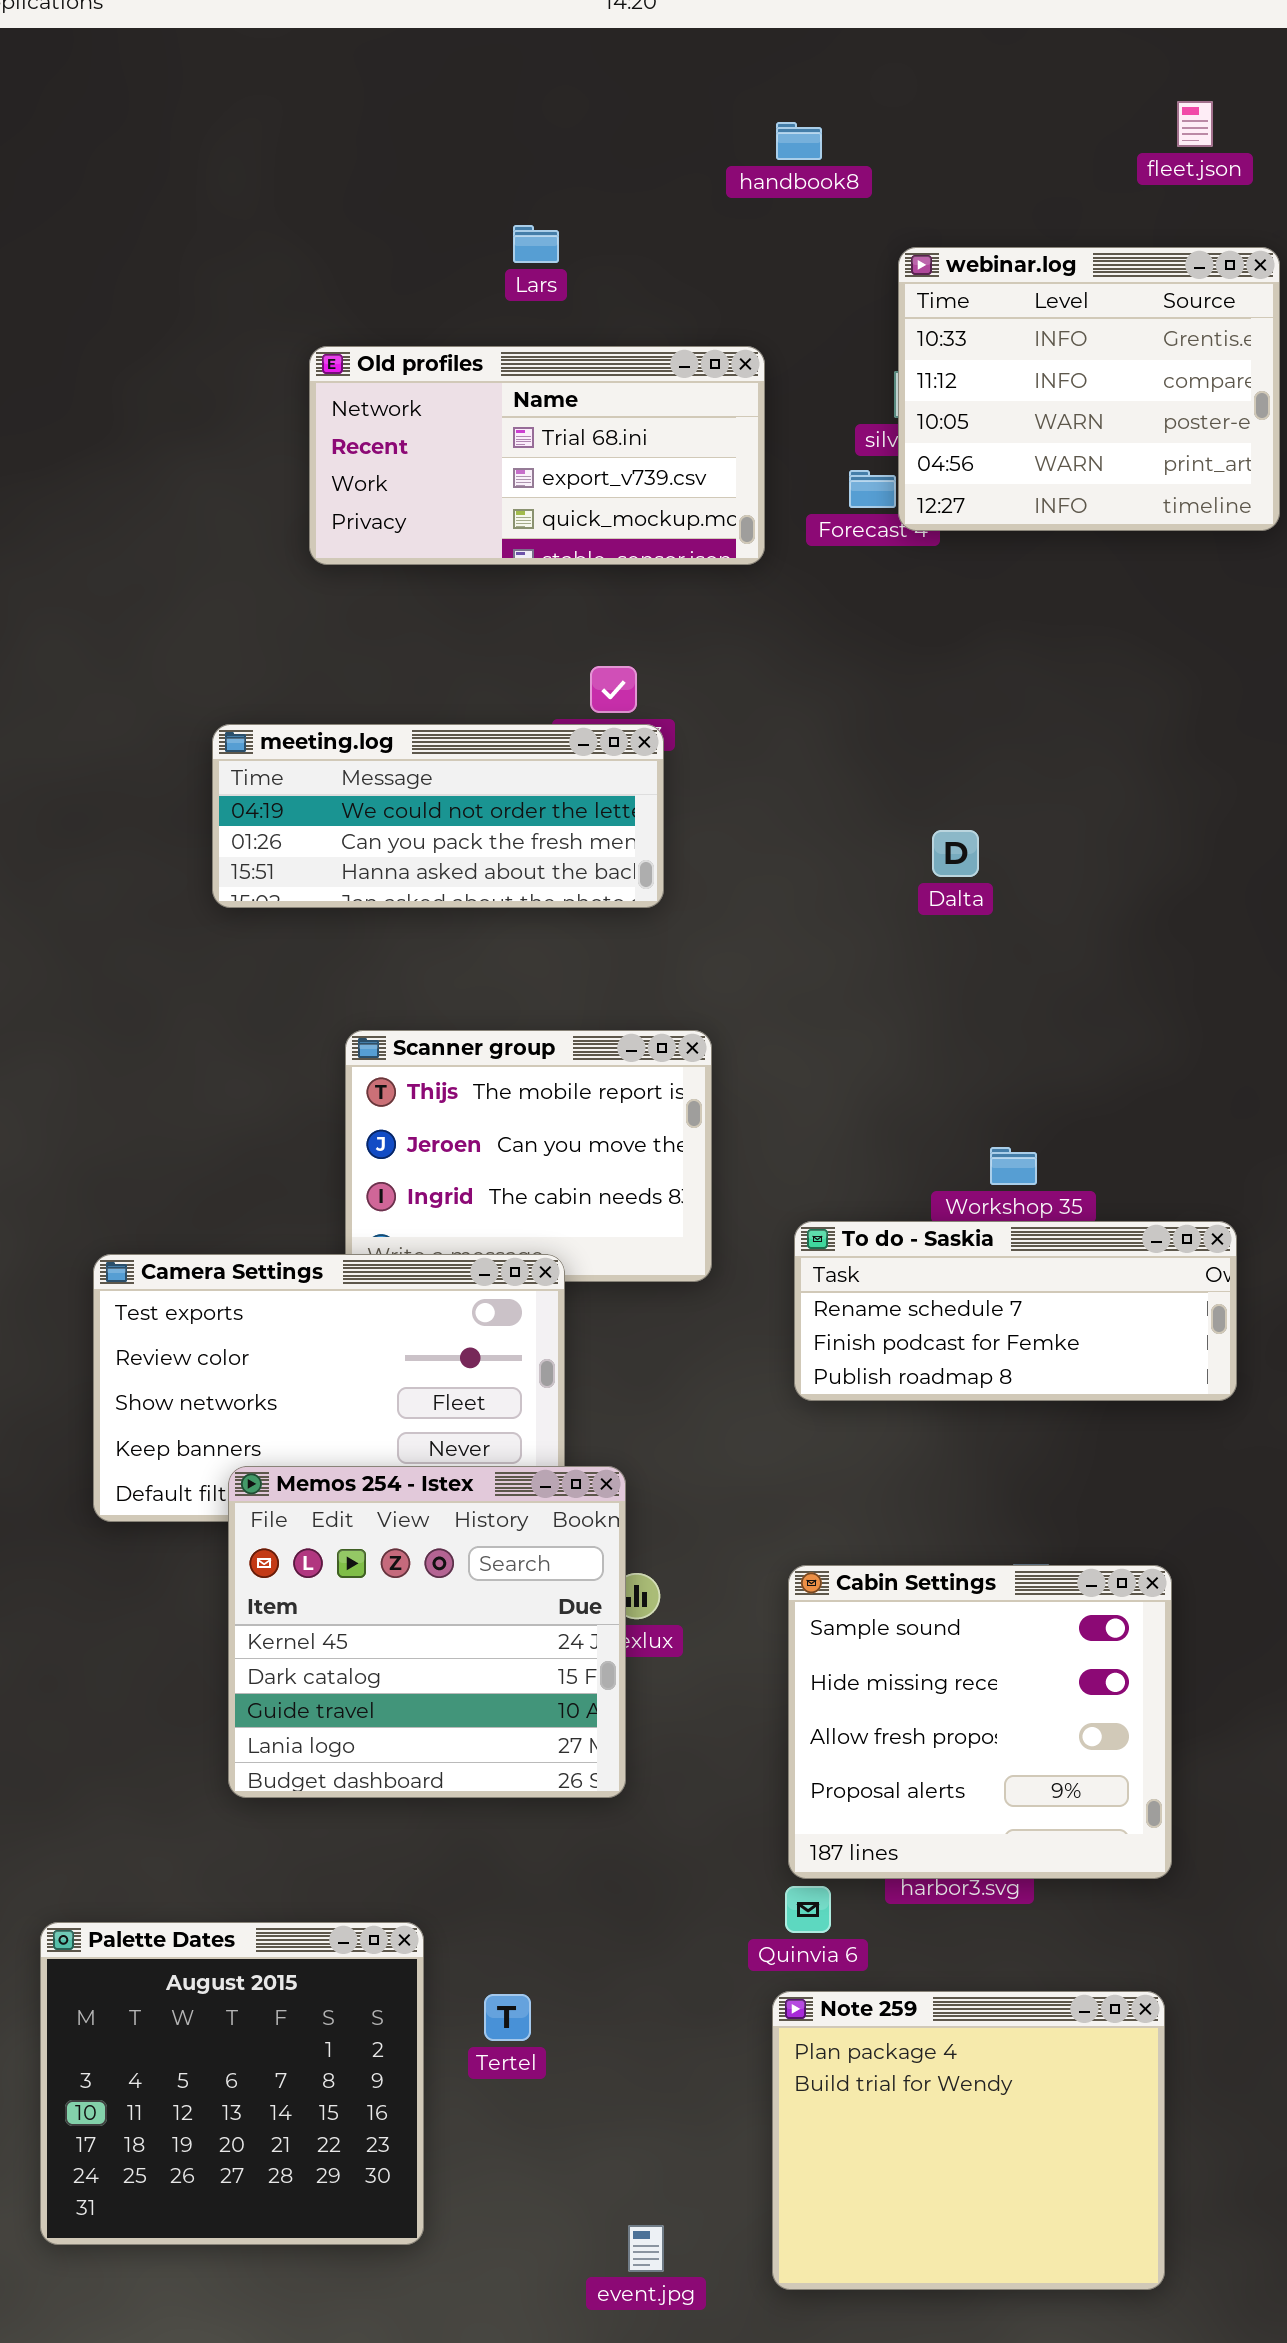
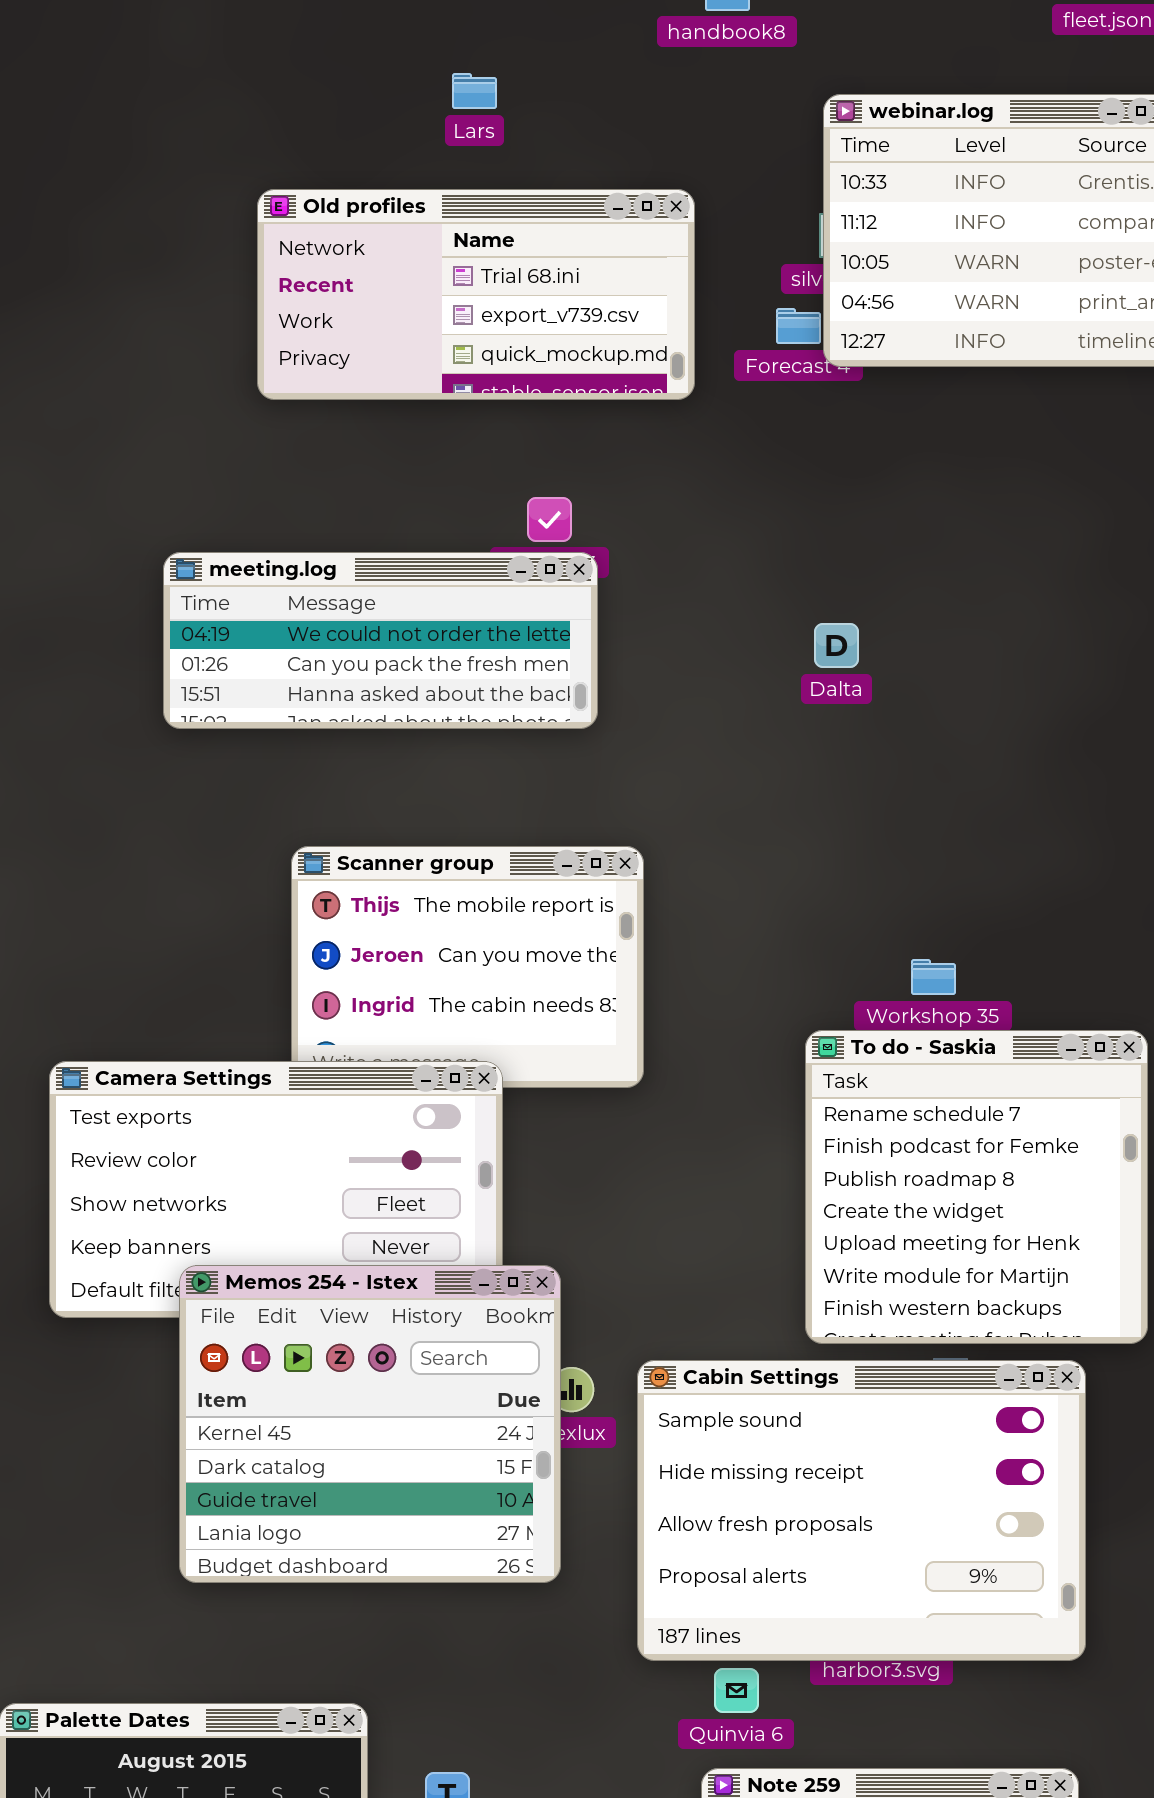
Dalta: [932,830,979,877] -> [814,623,859,668], moved
To do - Saskia: [794,1221,1237,1401] -> [805,1030,1148,1344], resized
Cabin Settings: [788,1565,1172,1879] -> [637,1360,1086,1661], resized

